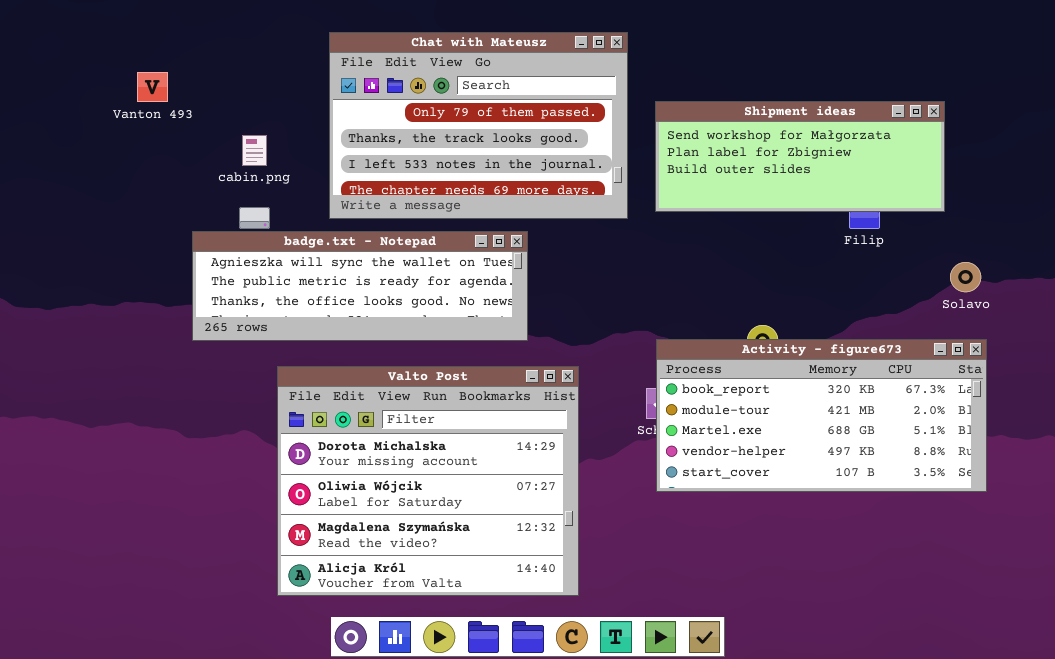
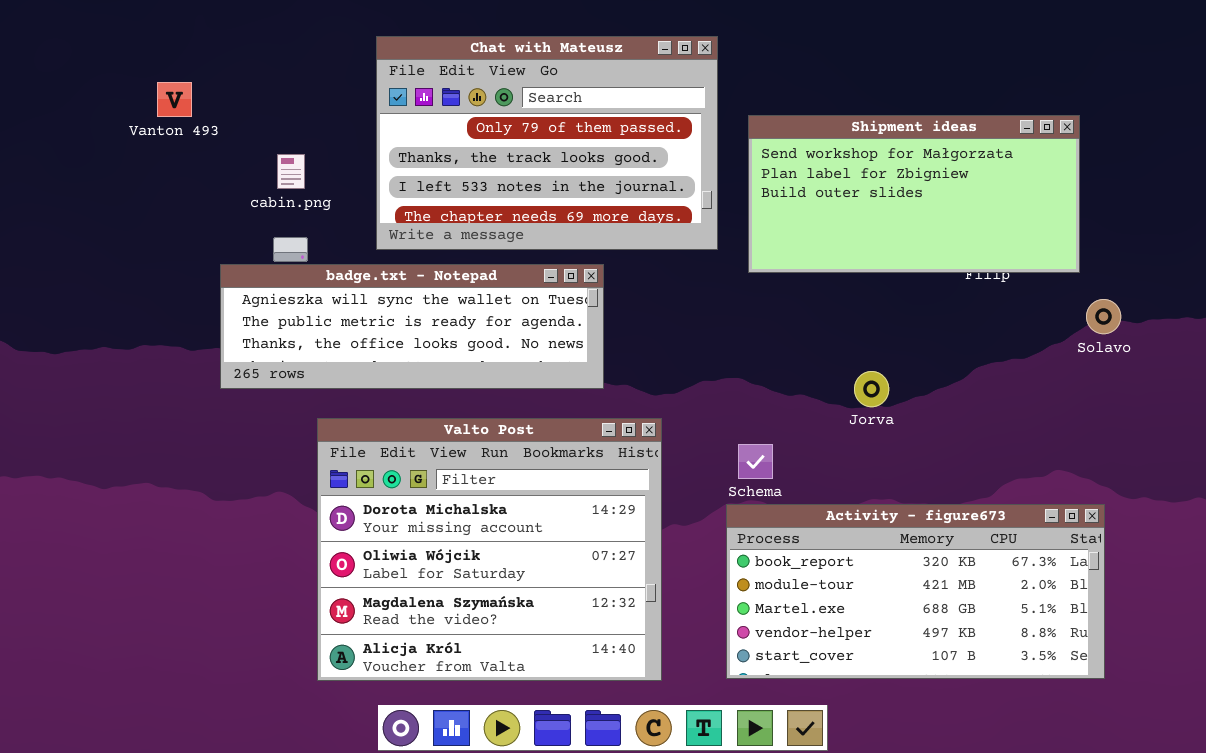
Shipment ideas: [655,101,945,212] -> [748,115,1080,273], resized
Activity - figure673: [656,339,987,492] -> [726,504,1105,679], moved

